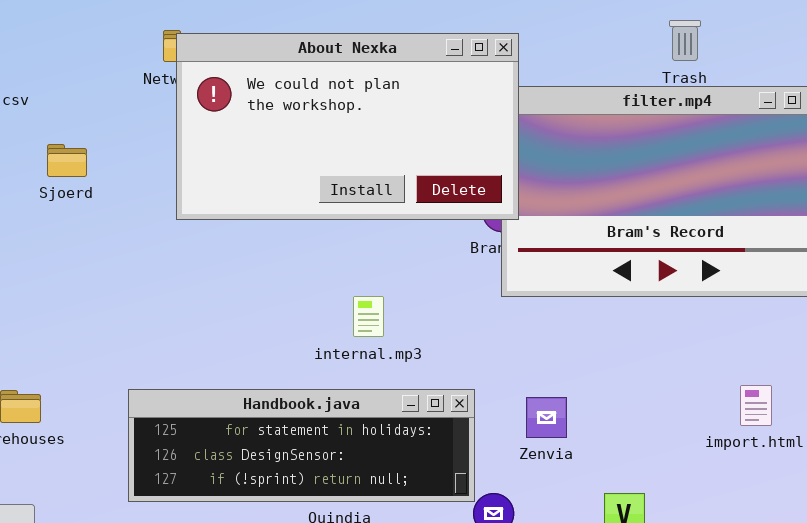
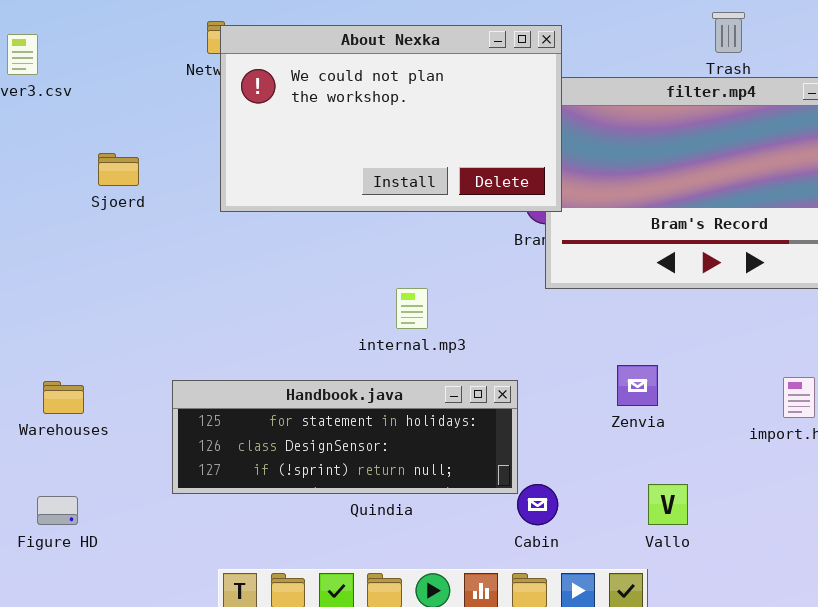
Sjoerd: [47,144,87,177] -> [98,153,139,186], moved
Zenvia: [526,397,567,438] -> [617,365,658,406], moved

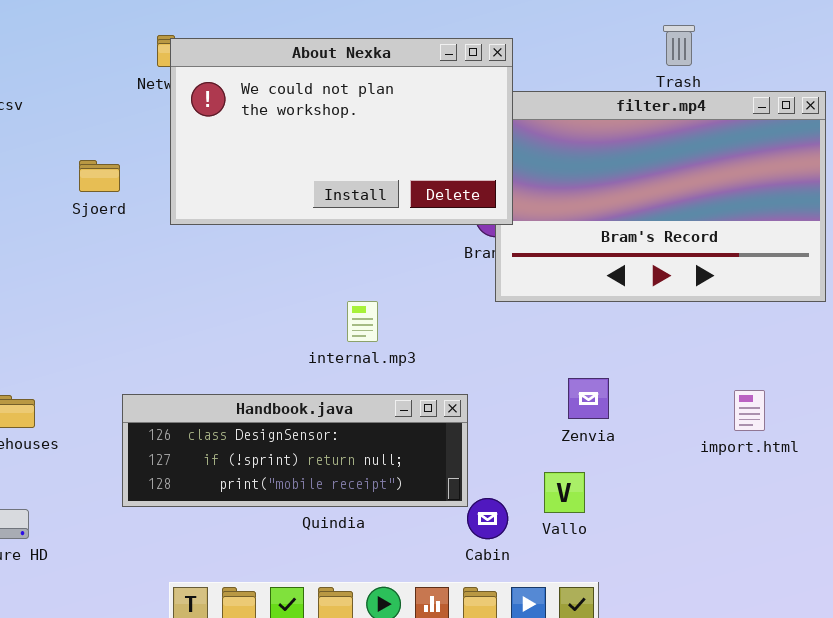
Sjoerd: [98,153,139,186] -> [79,160,120,192], moved
Handbook.java: [172,380,518,494] -> [122,394,468,507], scrolled down 1 row
Vallo: [648,484,688,525] -> [544,472,585,513], moved

